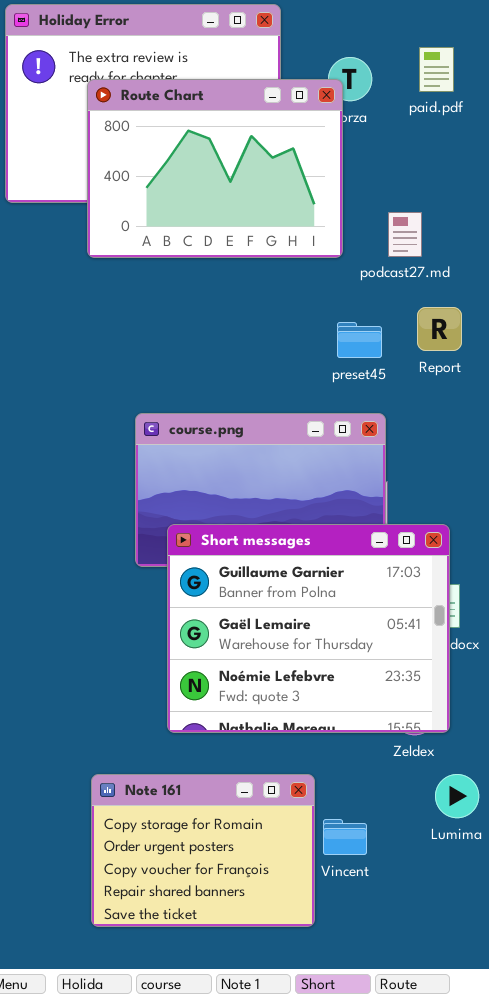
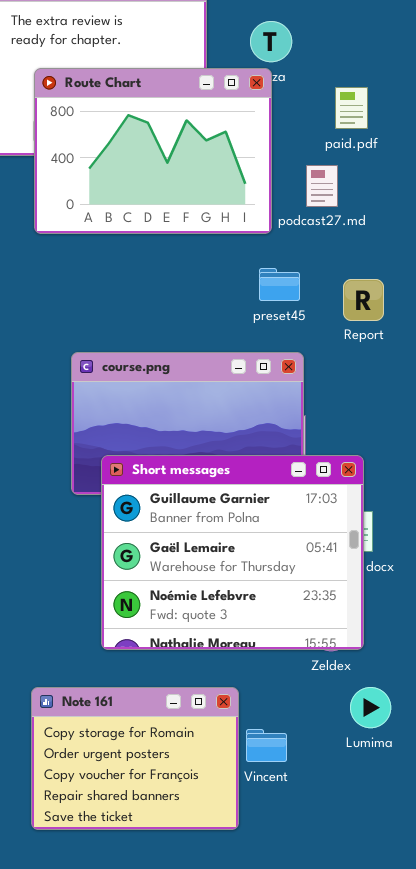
paid.pdf: [419,47,454,92] -> [335,87,368,129], moved
Route Chart: [87,79,343,258] -> [34,68,272,234], moved
Report: [417,307,462,351] -> [343,279,384,321], moved

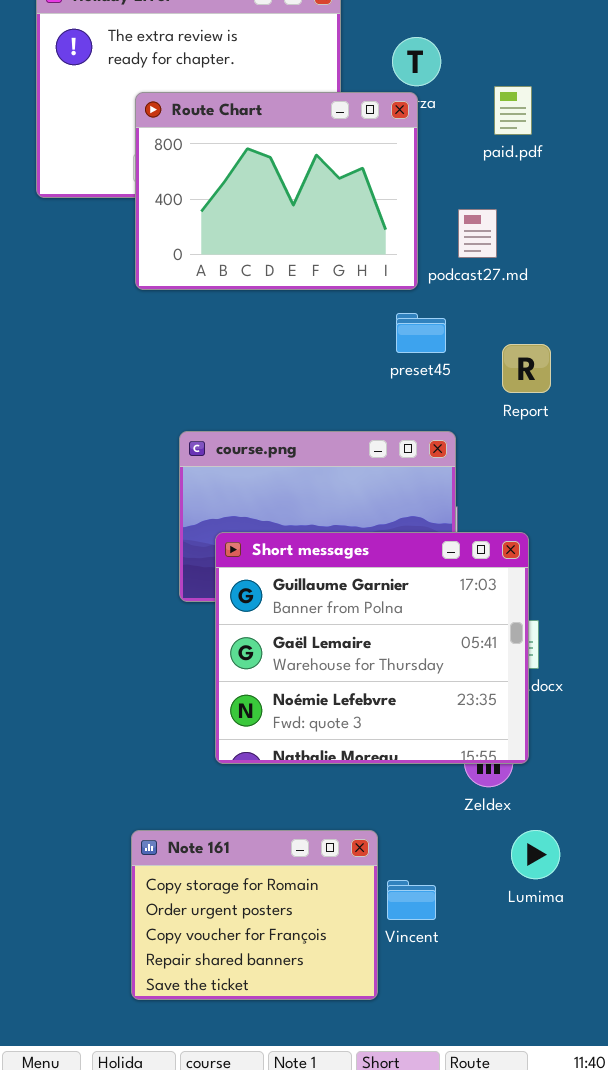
paid.pdf: [335,87,368,129] -> [494,86,532,135], moved
preset45: [259,268,300,301] -> [396,313,446,353], moved
Short messages: [101,455,364,650] -> [215,532,529,764], moved

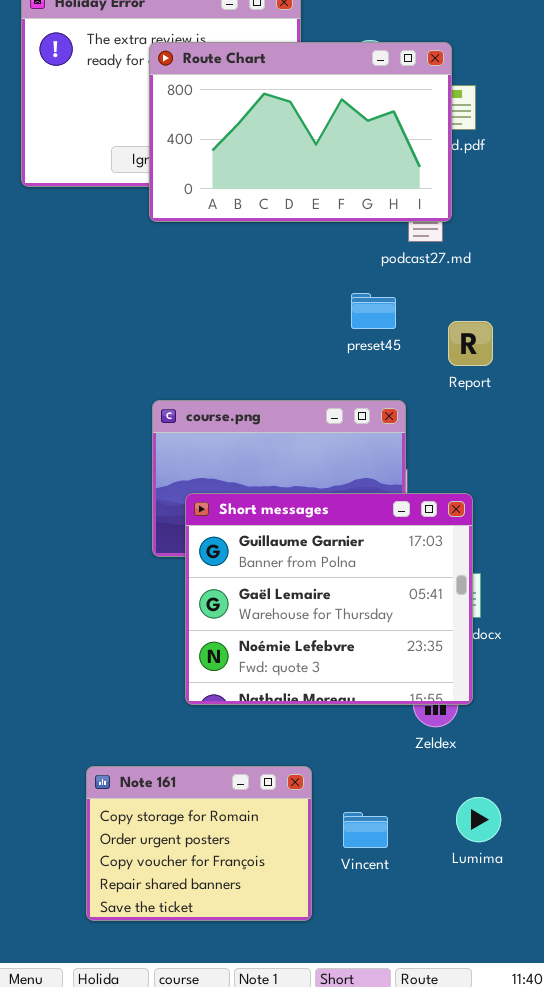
Route Chart: [135,92,418,290] -> [149,42,452,222], moved, resized
Note 161: [131,830,378,1000] -> [86,766,312,921], moved
Lumima: [511,830,560,879] -> [456,797,501,842], moved

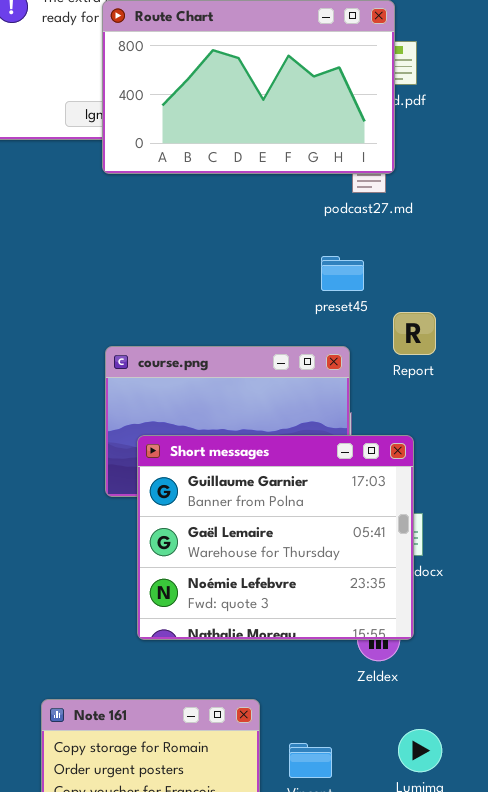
preset45: [351,293,396,329] -> [321,256,364,291], moved
Report: [448,321,493,366] -> [393,312,436,355], moved

